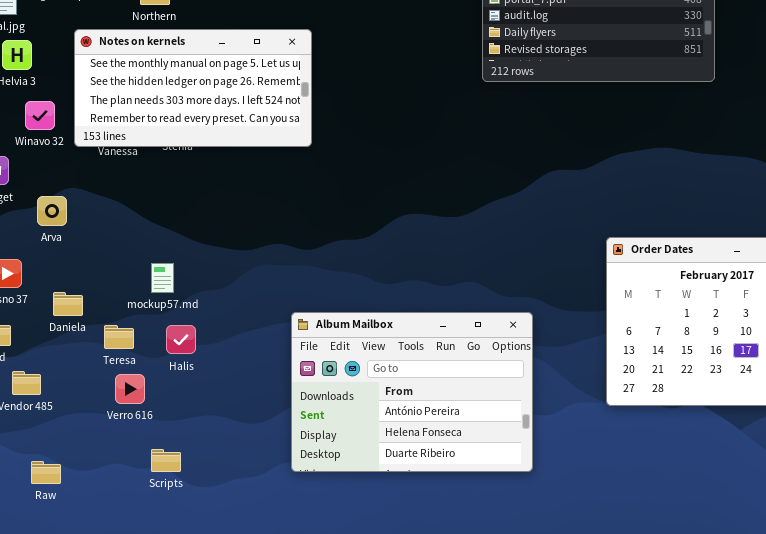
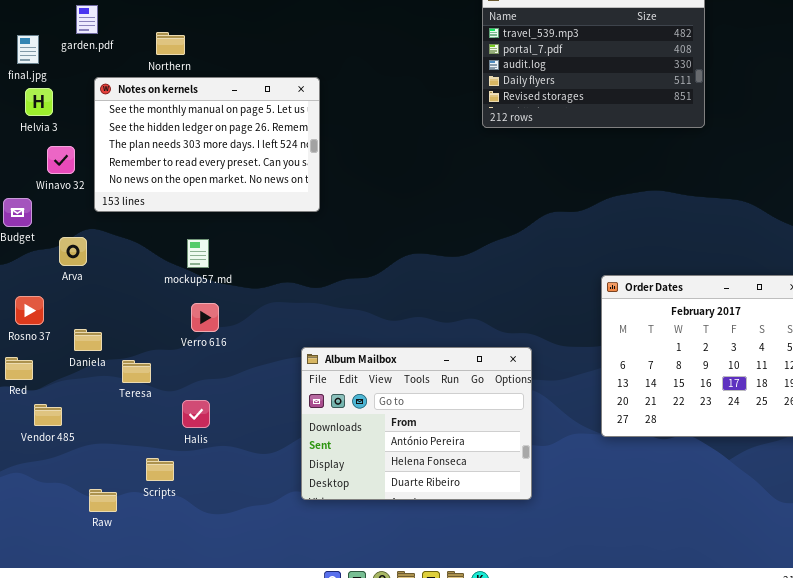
Notes on kernels: [74,29,312,147] -> [94,77,320,212], resized
mockup57.md: [151,263,174,293] -> [187,239,209,268], moved
Halis: [166,325,196,354] -> [182,400,210,428], moved
Verro 616: [115,374,145,404] -> [191,303,219,332], moved
Scripts: [151,449,181,472] -> [146,458,174,481], moved
Raw: [31,461,61,484] -> [89,489,117,512], moved

